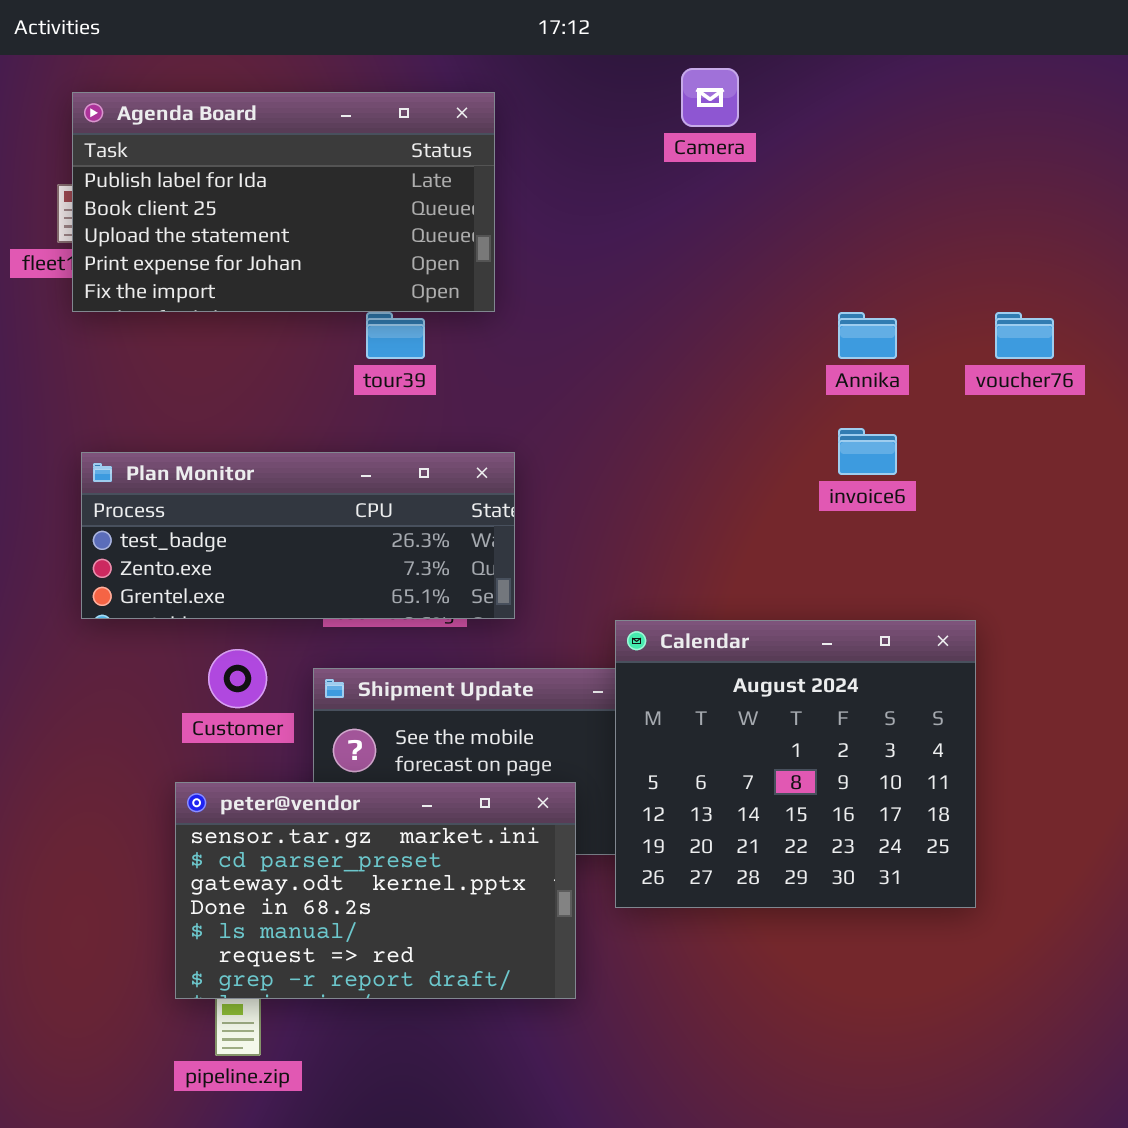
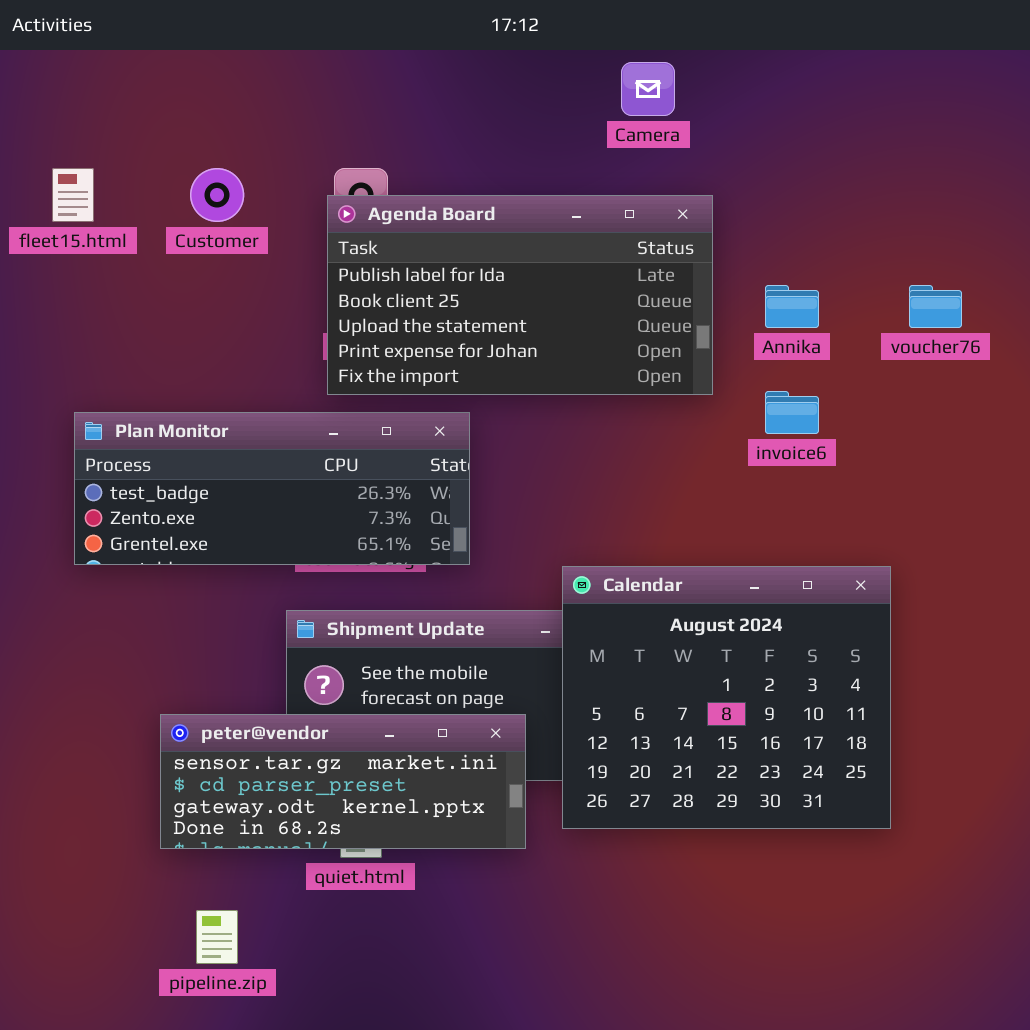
Agenda Board: [72,92,495,312] -> [327,195,713,395], moved
Customer: [208,649,267,708] -> [190,168,244,222], moved
peter@vendor: [175,782,576,999] -> [160,714,526,849], resized

